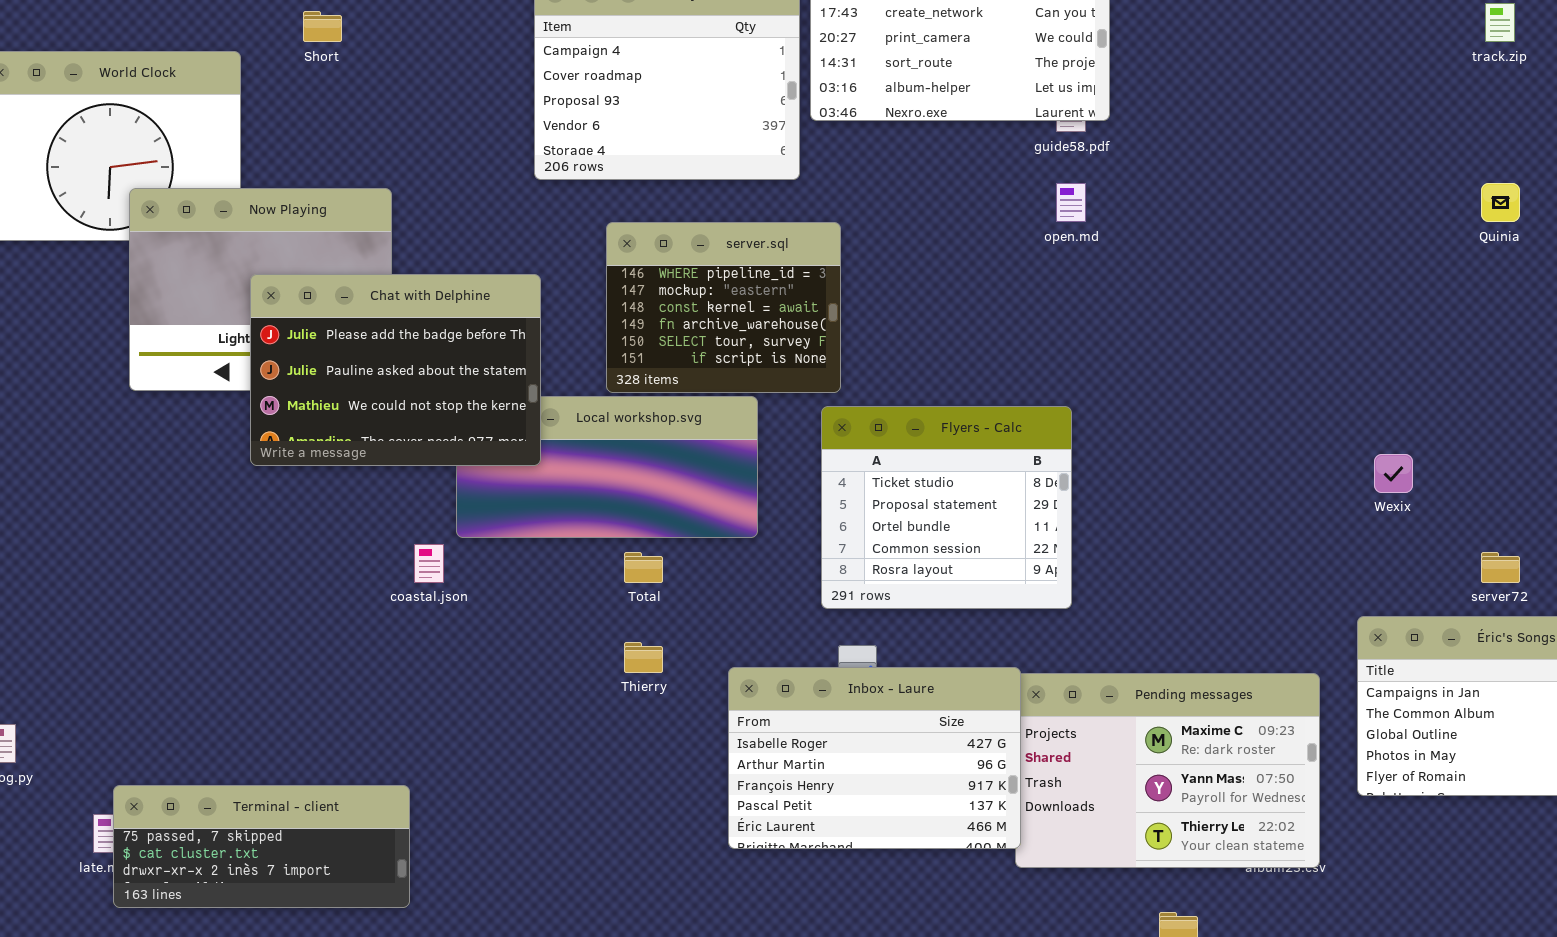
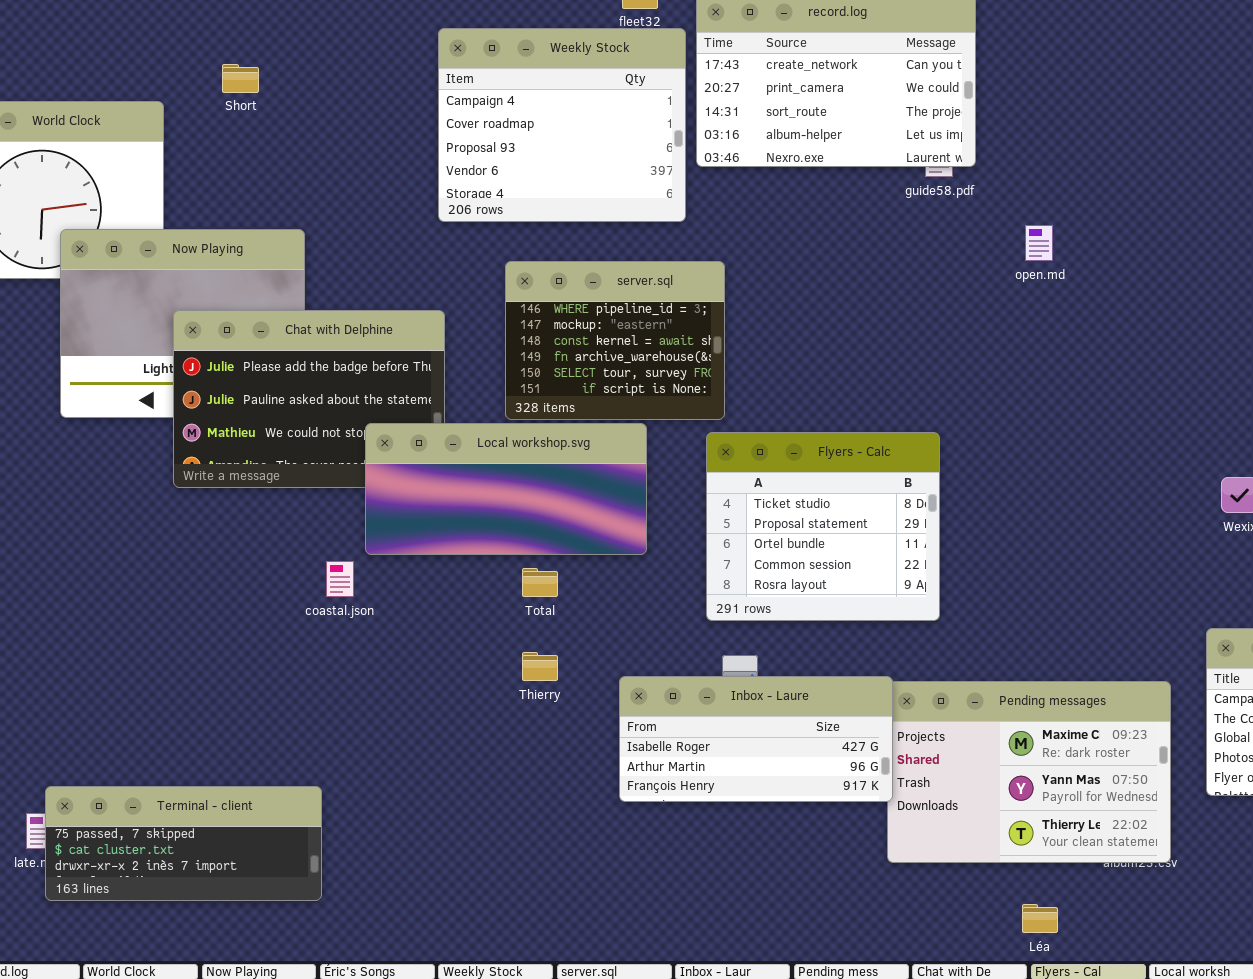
open.md: [1056,183,1086,222] -> [1025,225,1053,261], moved
Local workshop.svg: [456,396,758,538] -> [365,423,647,555], raised
Inbox - Laure: [728,667,1021,849] -> [619,676,893,802], resized

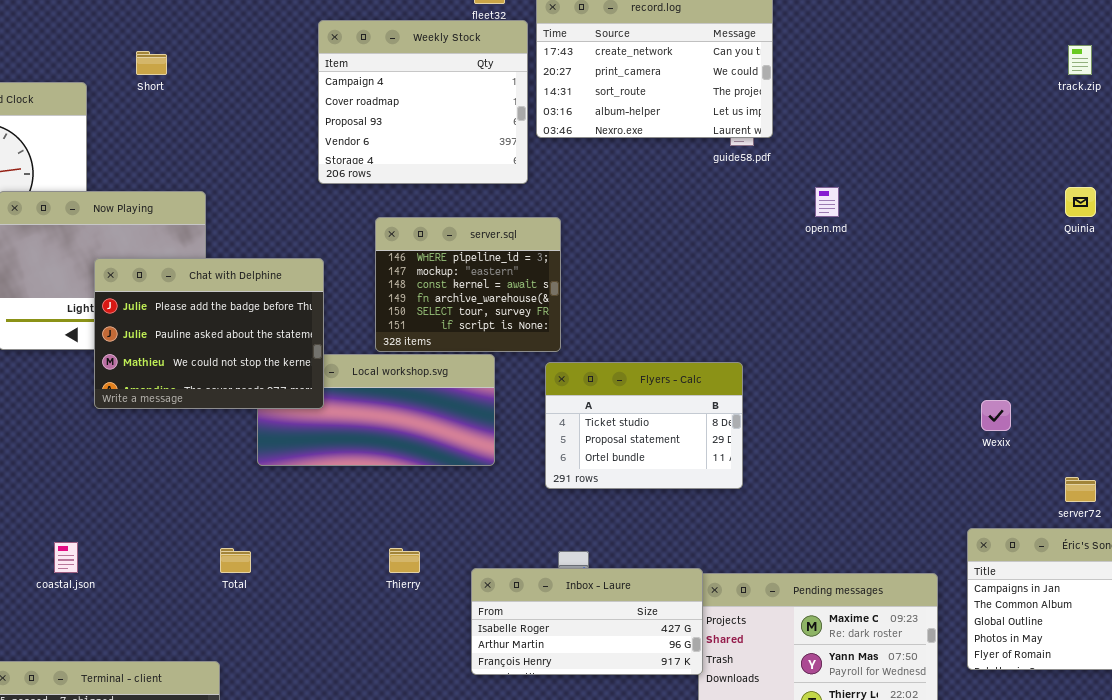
Chat with Delphine: [173,310,445,488] -> [94,258,324,409], raised
Flyers - Calc: [706,432,940,621] -> [545,362,743,489], resized
coastal.json: [326,561,354,597] -> [54,542,78,573], moved
Total: [522,568,558,597] -> [220,548,251,573], moved

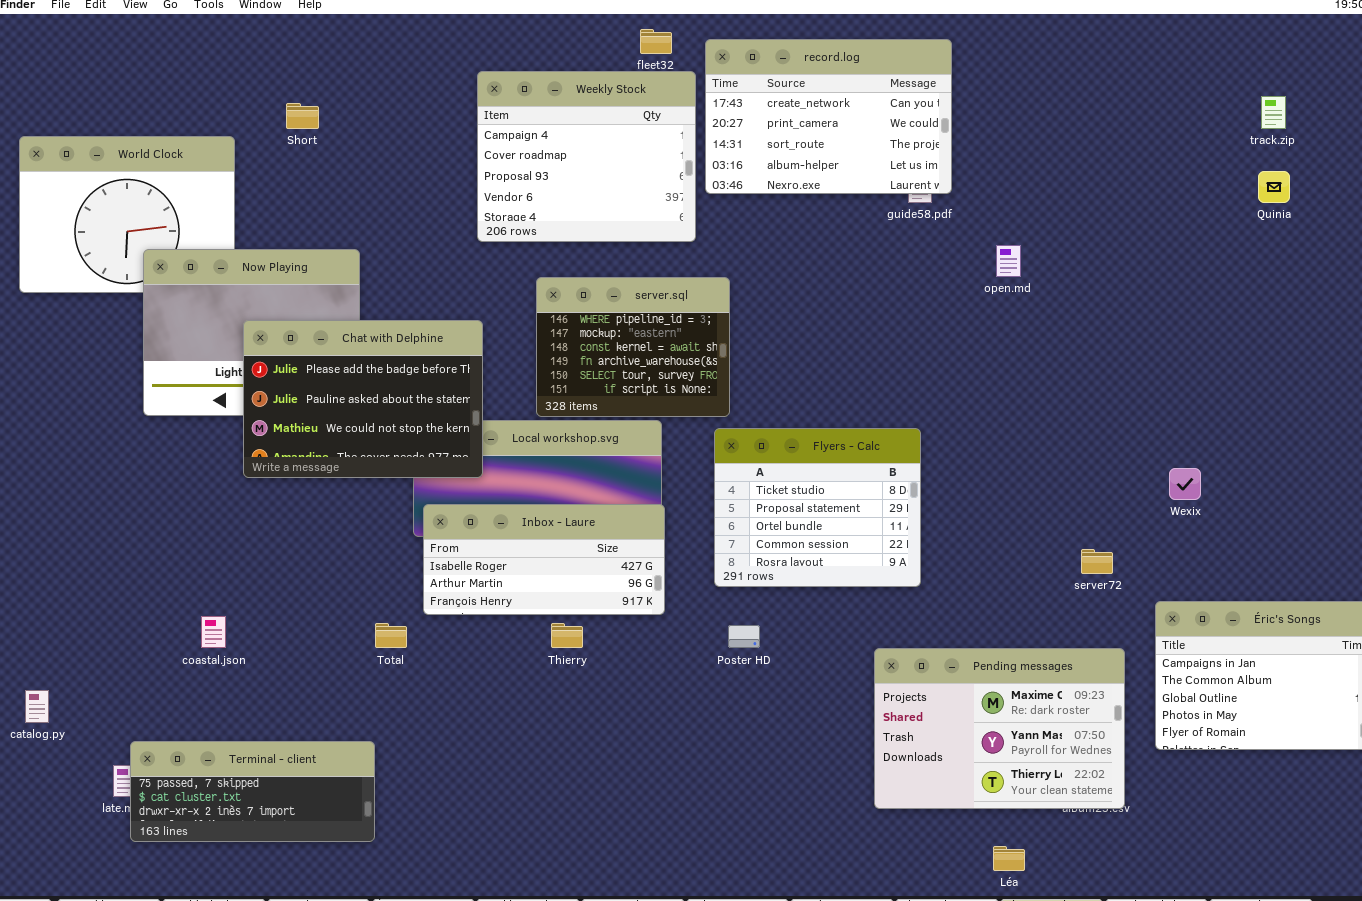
Quinia: [1065,187,1096,217] -> [1258,171,1290,203], moved
Flyers - Calc: [545,362,743,489] -> [714,428,921,587], resized
server72: [1065,477,1096,502] -> [1081,549,1113,574], moved
Inbox - Laure: [471,568,703,675] -> [423,504,665,615], moved

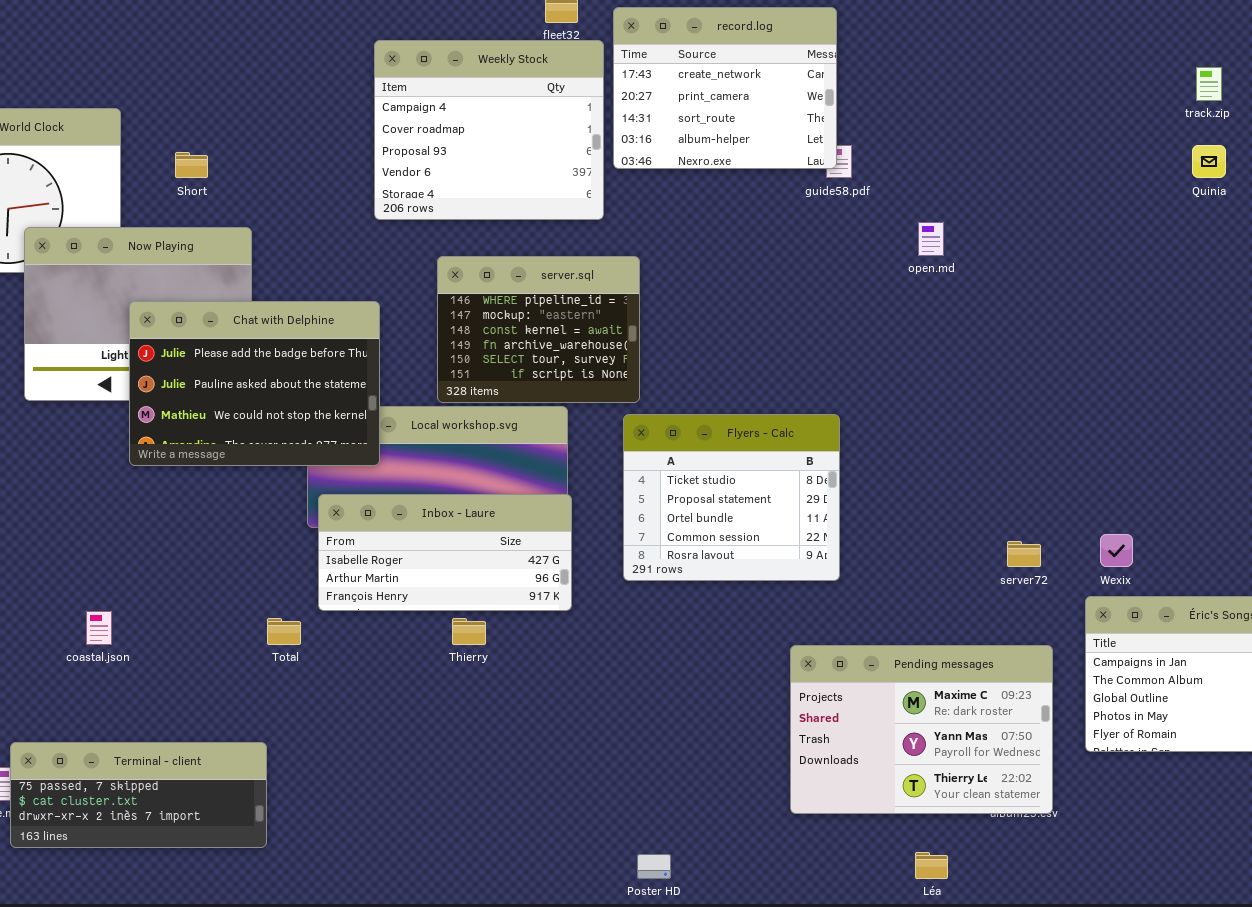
record.log: [705,39,952,194] -> [613,7,837,169], resized
Short: [286,103,319,129] -> [175,152,208,178], moved
Wexix: [1169,468,1201,500] -> [1100,534,1133,567], moved
Poster HD: [728,625,760,648] -> [637,854,671,879], moved

